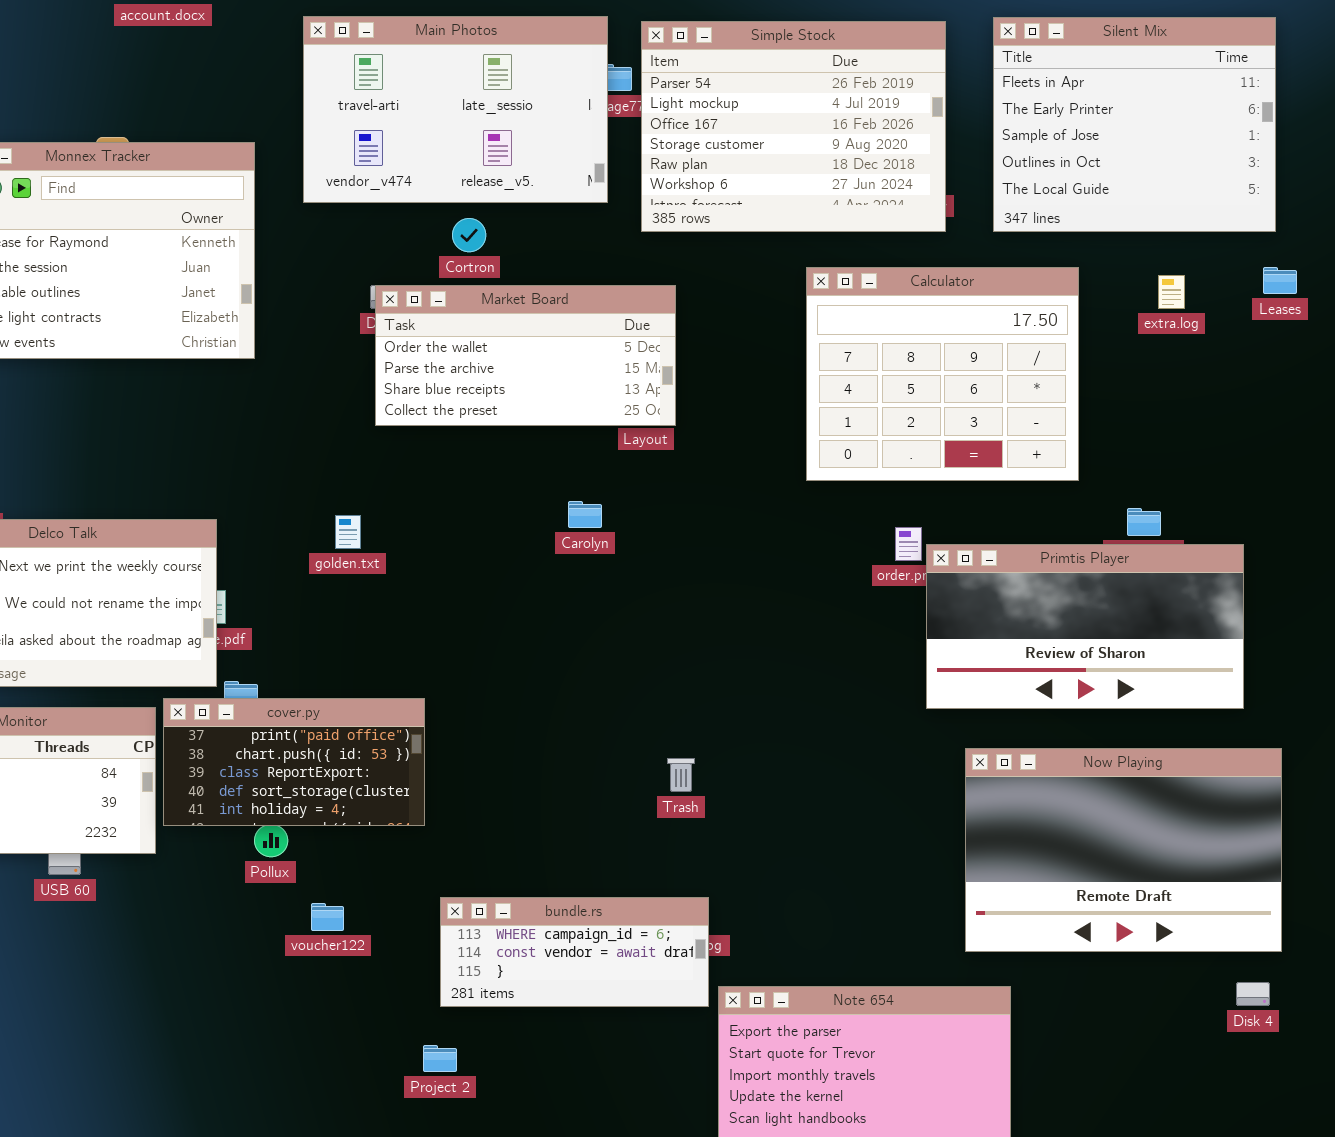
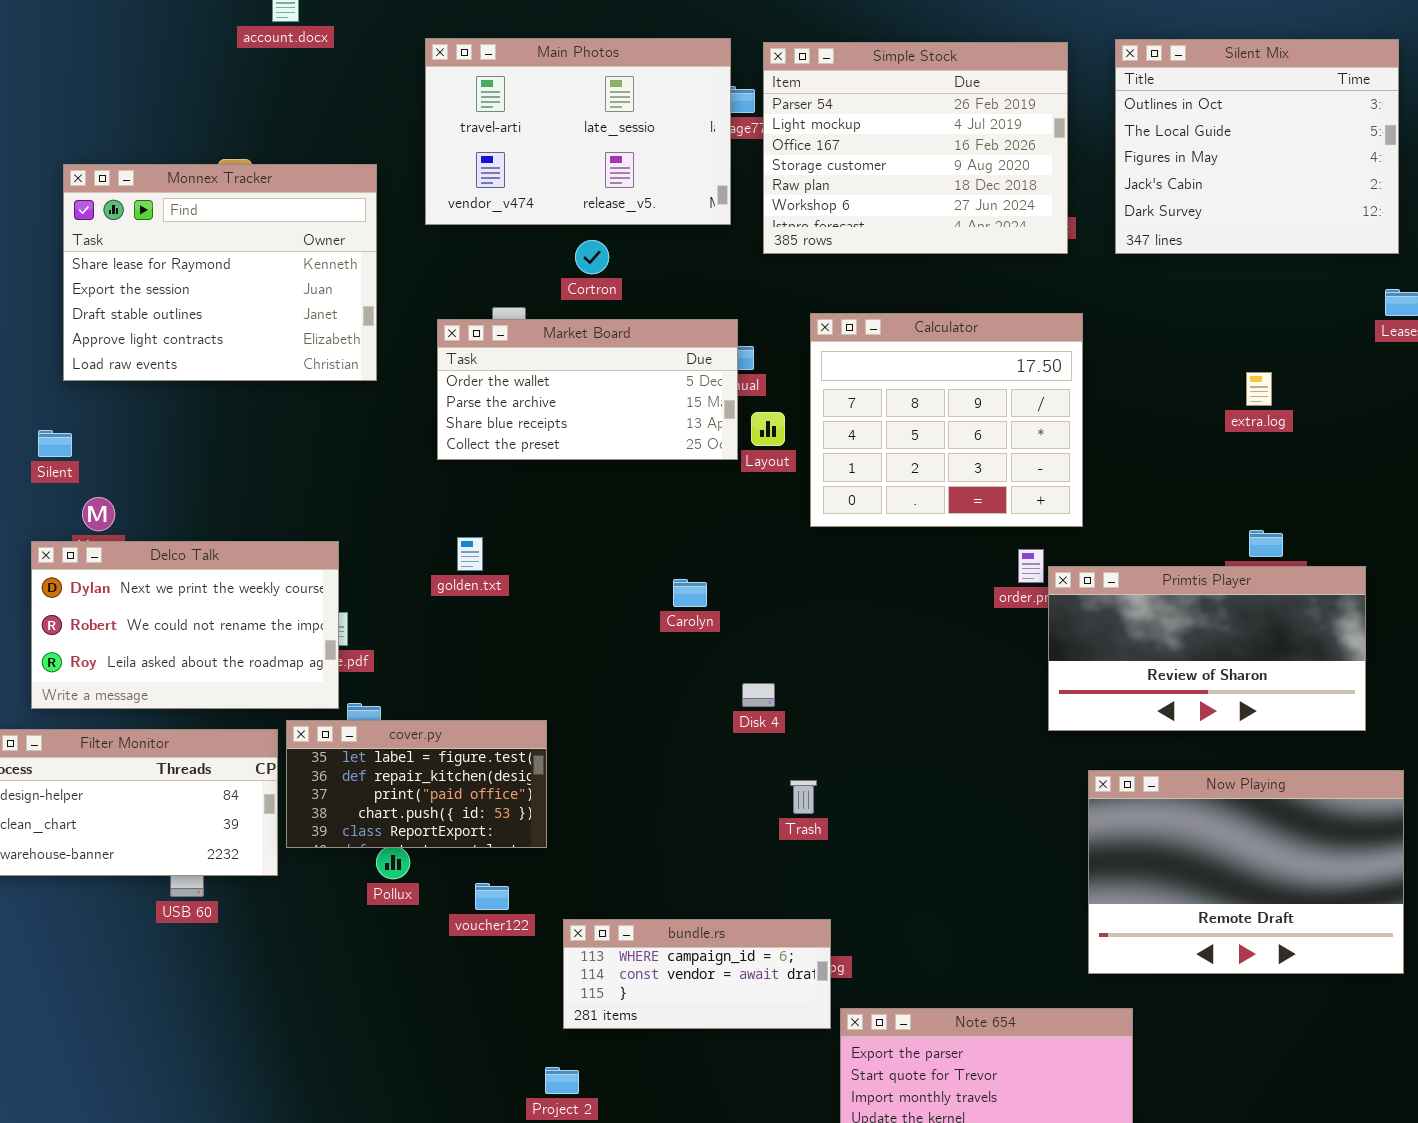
Silent Mix: [993,17,1276,232] -> [1115,39,1399,254], scrolled down 3 rows
Calculator: [806,267,1079,481] -> [810,313,1083,527], moved
extra.log: [1158,275,1185,309] -> [1246,372,1272,406], moved
Market Board: [375,285,676,426] -> [437,319,738,460], moved
Carolyn: [568,501,602,528] -> [673,579,707,607], moved
cover.py: [163,698,425,826] -> [286,720,547,848], scrolled up 2 rows
voucher122: [311,903,344,931] -> [475,883,509,910], moved
Disk 4: [1236,982,1270,1006] -> [742,683,775,707], moved

